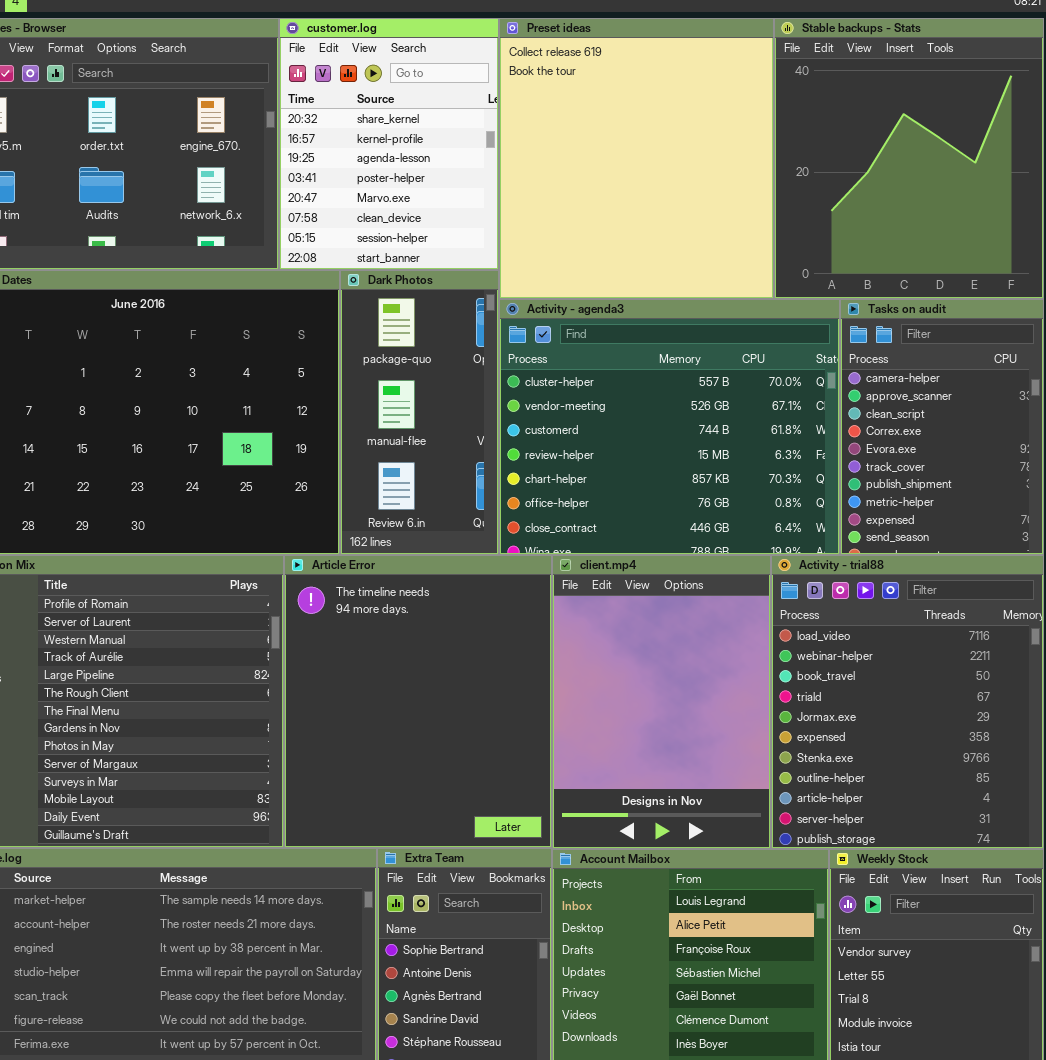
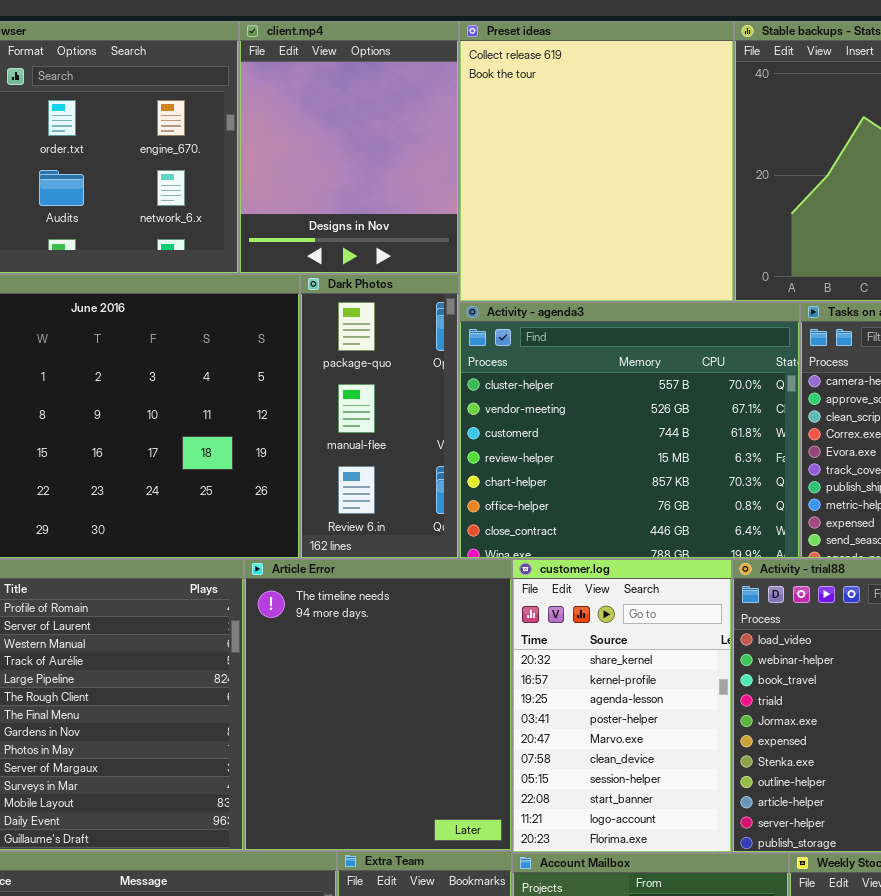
customer.log: [279,18,499,270] -> [512,559,732,853], moved, resized
client.mp4: [552,555,771,849] -> [239,21,459,274], moved, resized

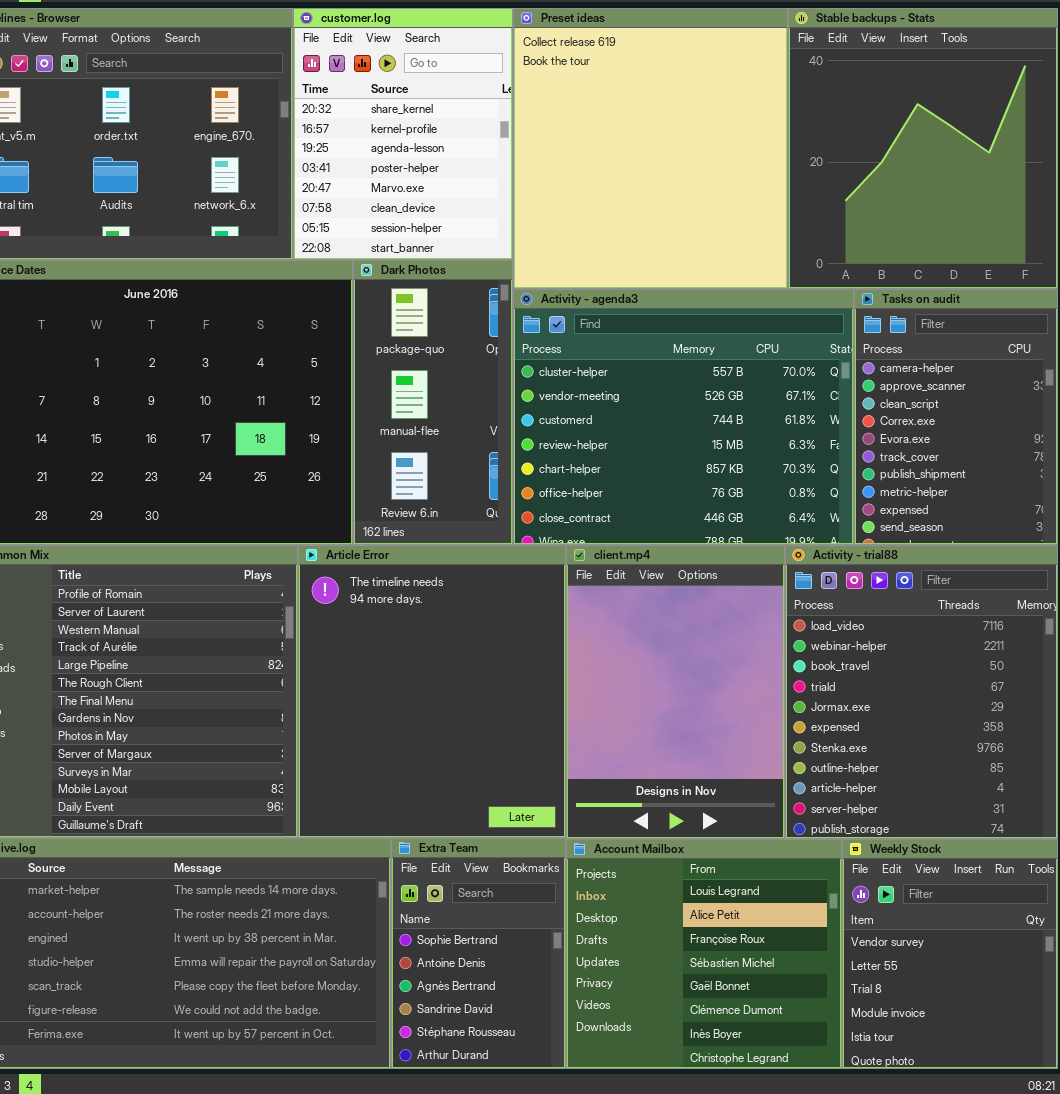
client.mp4: [239,21,459,274] -> [566,545,785,839], moved, resized
customer.log: [512,559,732,853] -> [293,8,513,260], moved, resized

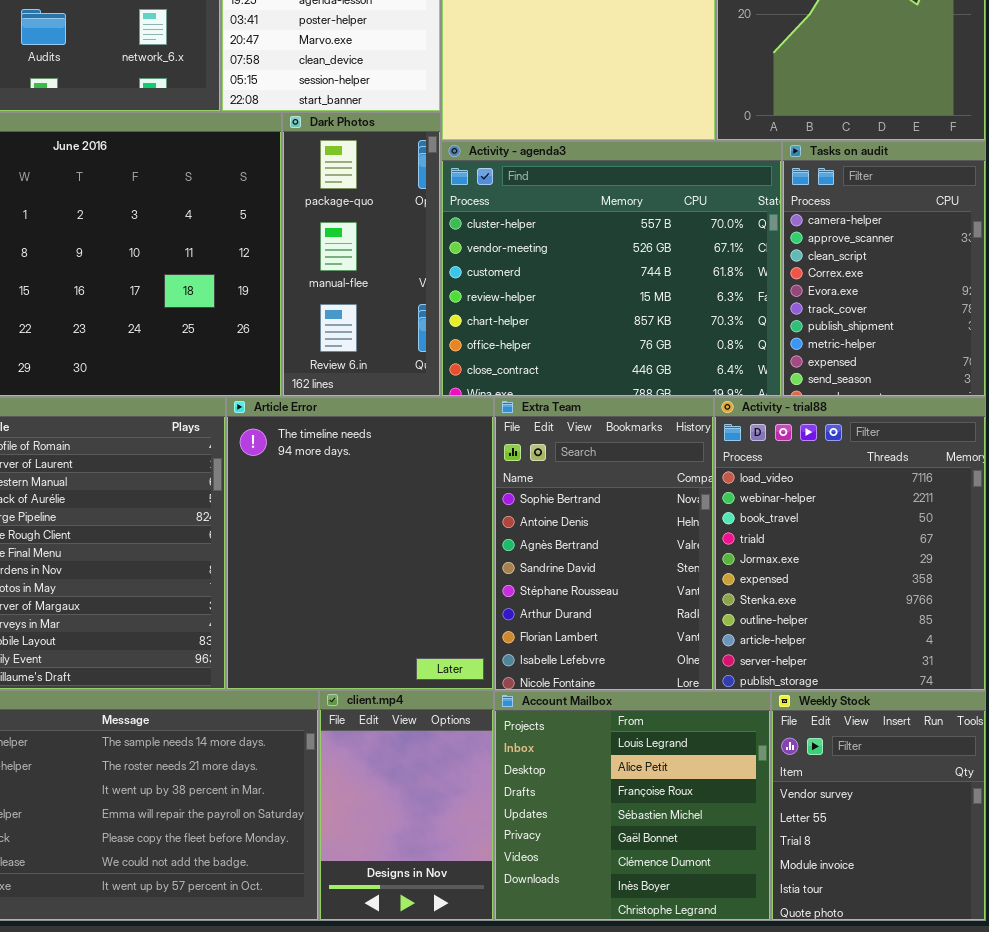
client.mp4: [566,545,785,839] -> [319,690,494,921], moved, resized
Extra Team: [391,838,566,1069] -> [494,397,714,691], moved, resized

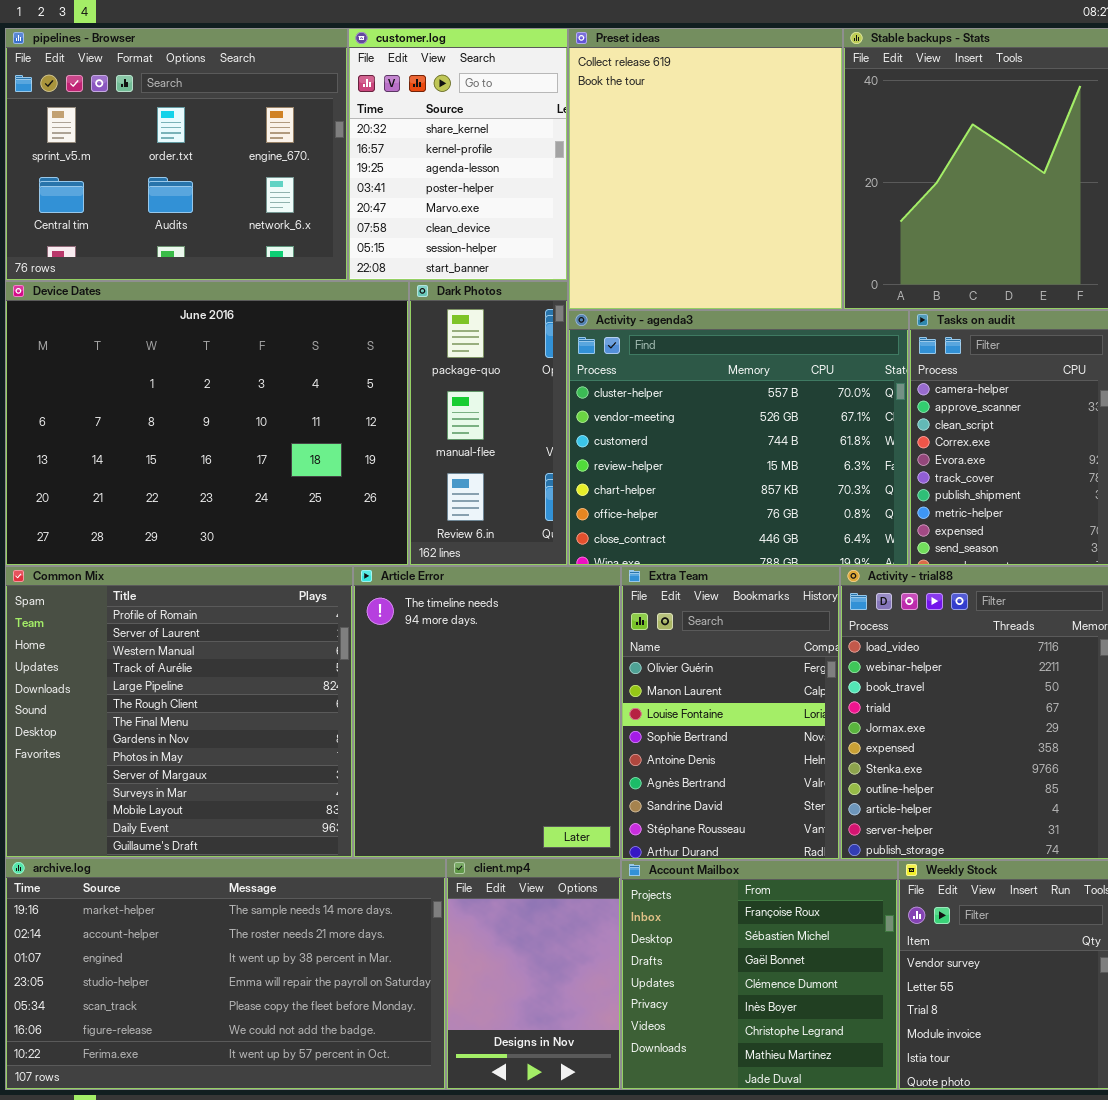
Extra Team: [494,397,714,691] -> [621,566,840,860], scrolled up 3 rows
Account Mailbox: [494,691,771,921] -> [621,860,898,1090], scrolled down 2 rows

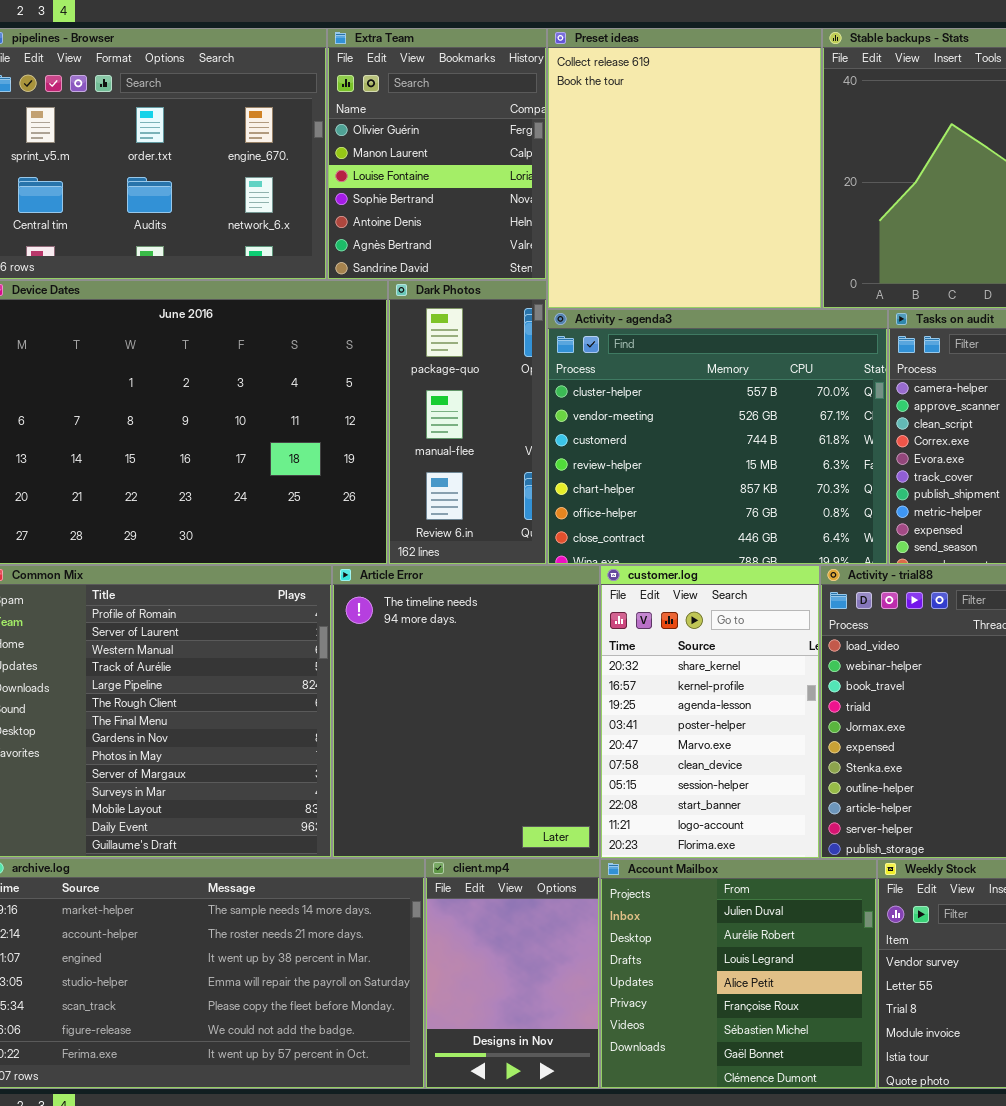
customer.log: [348,28,568,281] -> [600,565,820,859], moved, resized
Extra Team: [621,566,840,860] -> [327,28,547,280], moved, resized
Account Mailbox: [621,860,898,1090] -> [600,859,877,1089], scrolled up 4 rows

